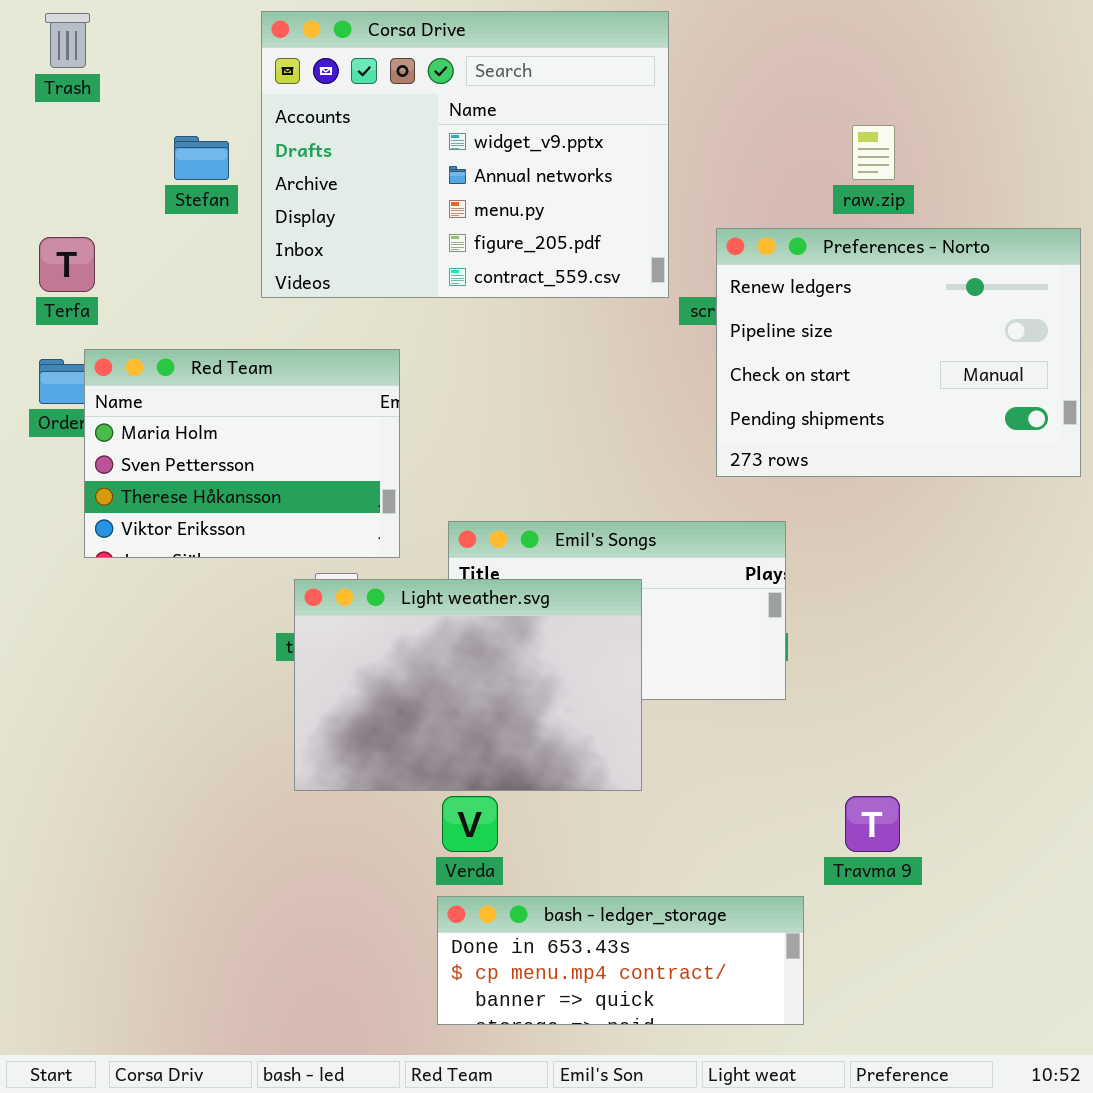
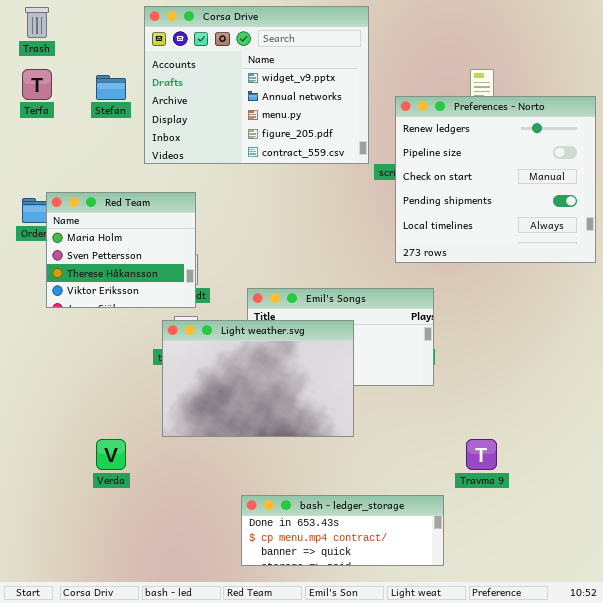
Preferences - Norto: [716,228,1081,477] -> [395,96,596,263], resized
Terfa: [39,237,95,292] -> [22,69,52,100], moved
Red Team: [84,349,400,558] -> [46,192,196,308], resized
Verda: [442,796,498,852] -> [96,439,126,470], moved

